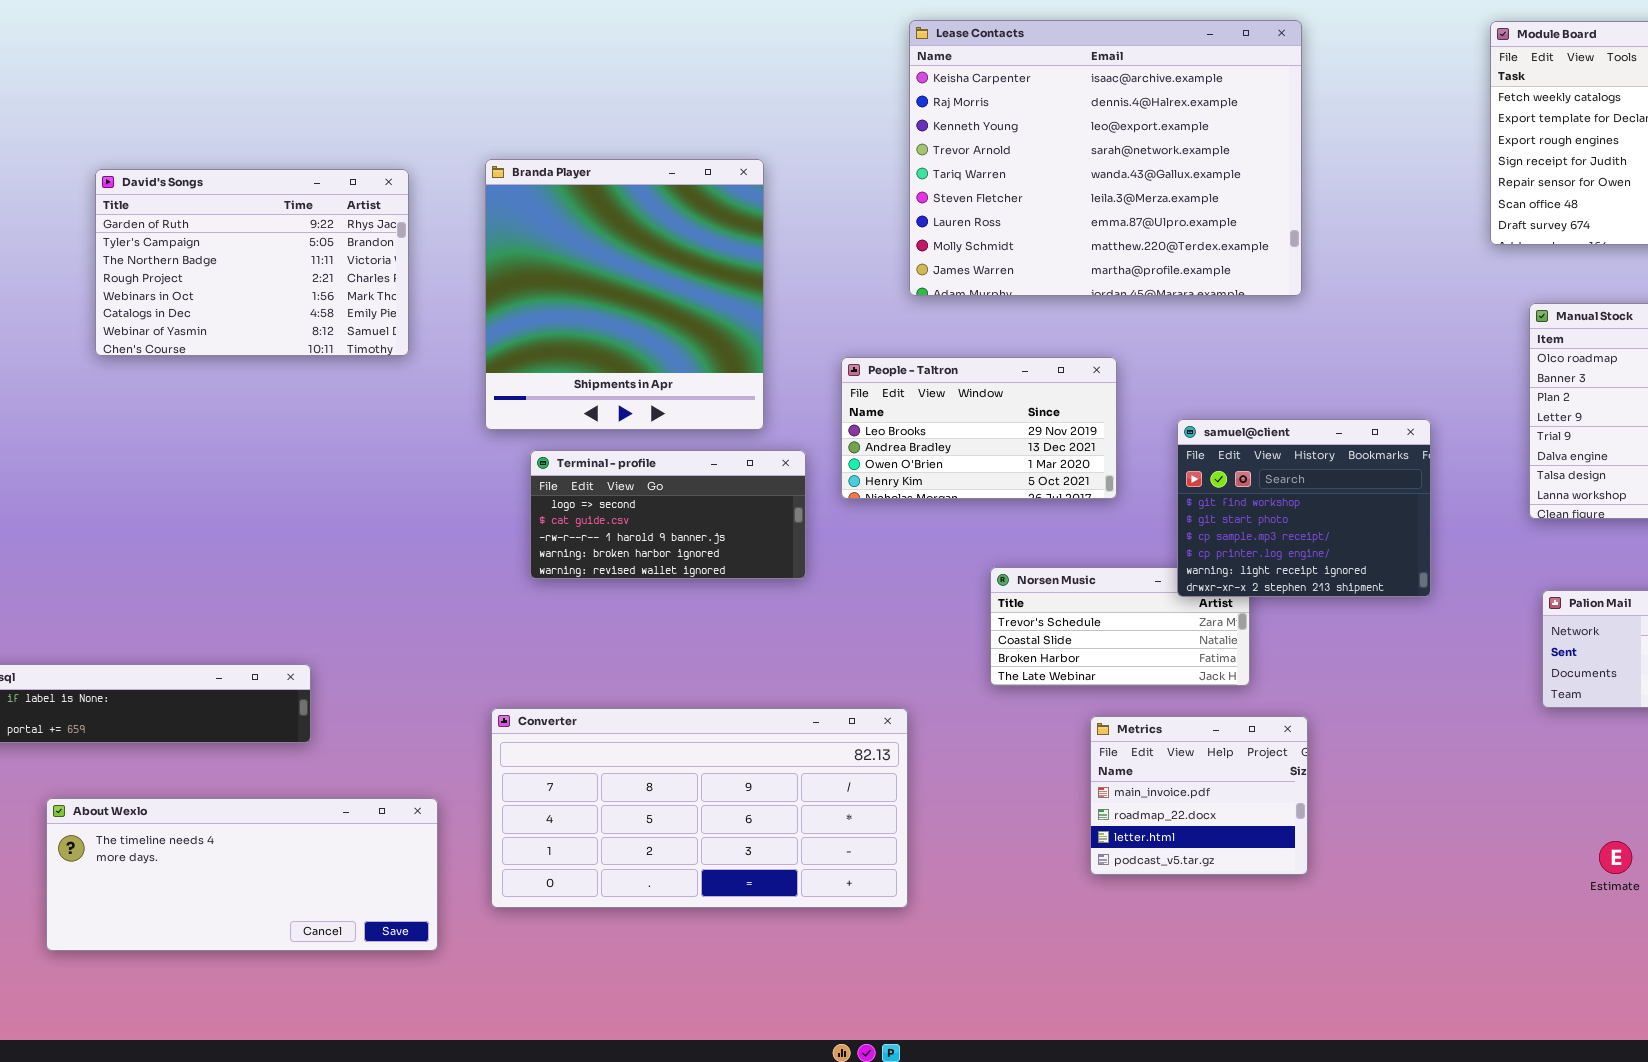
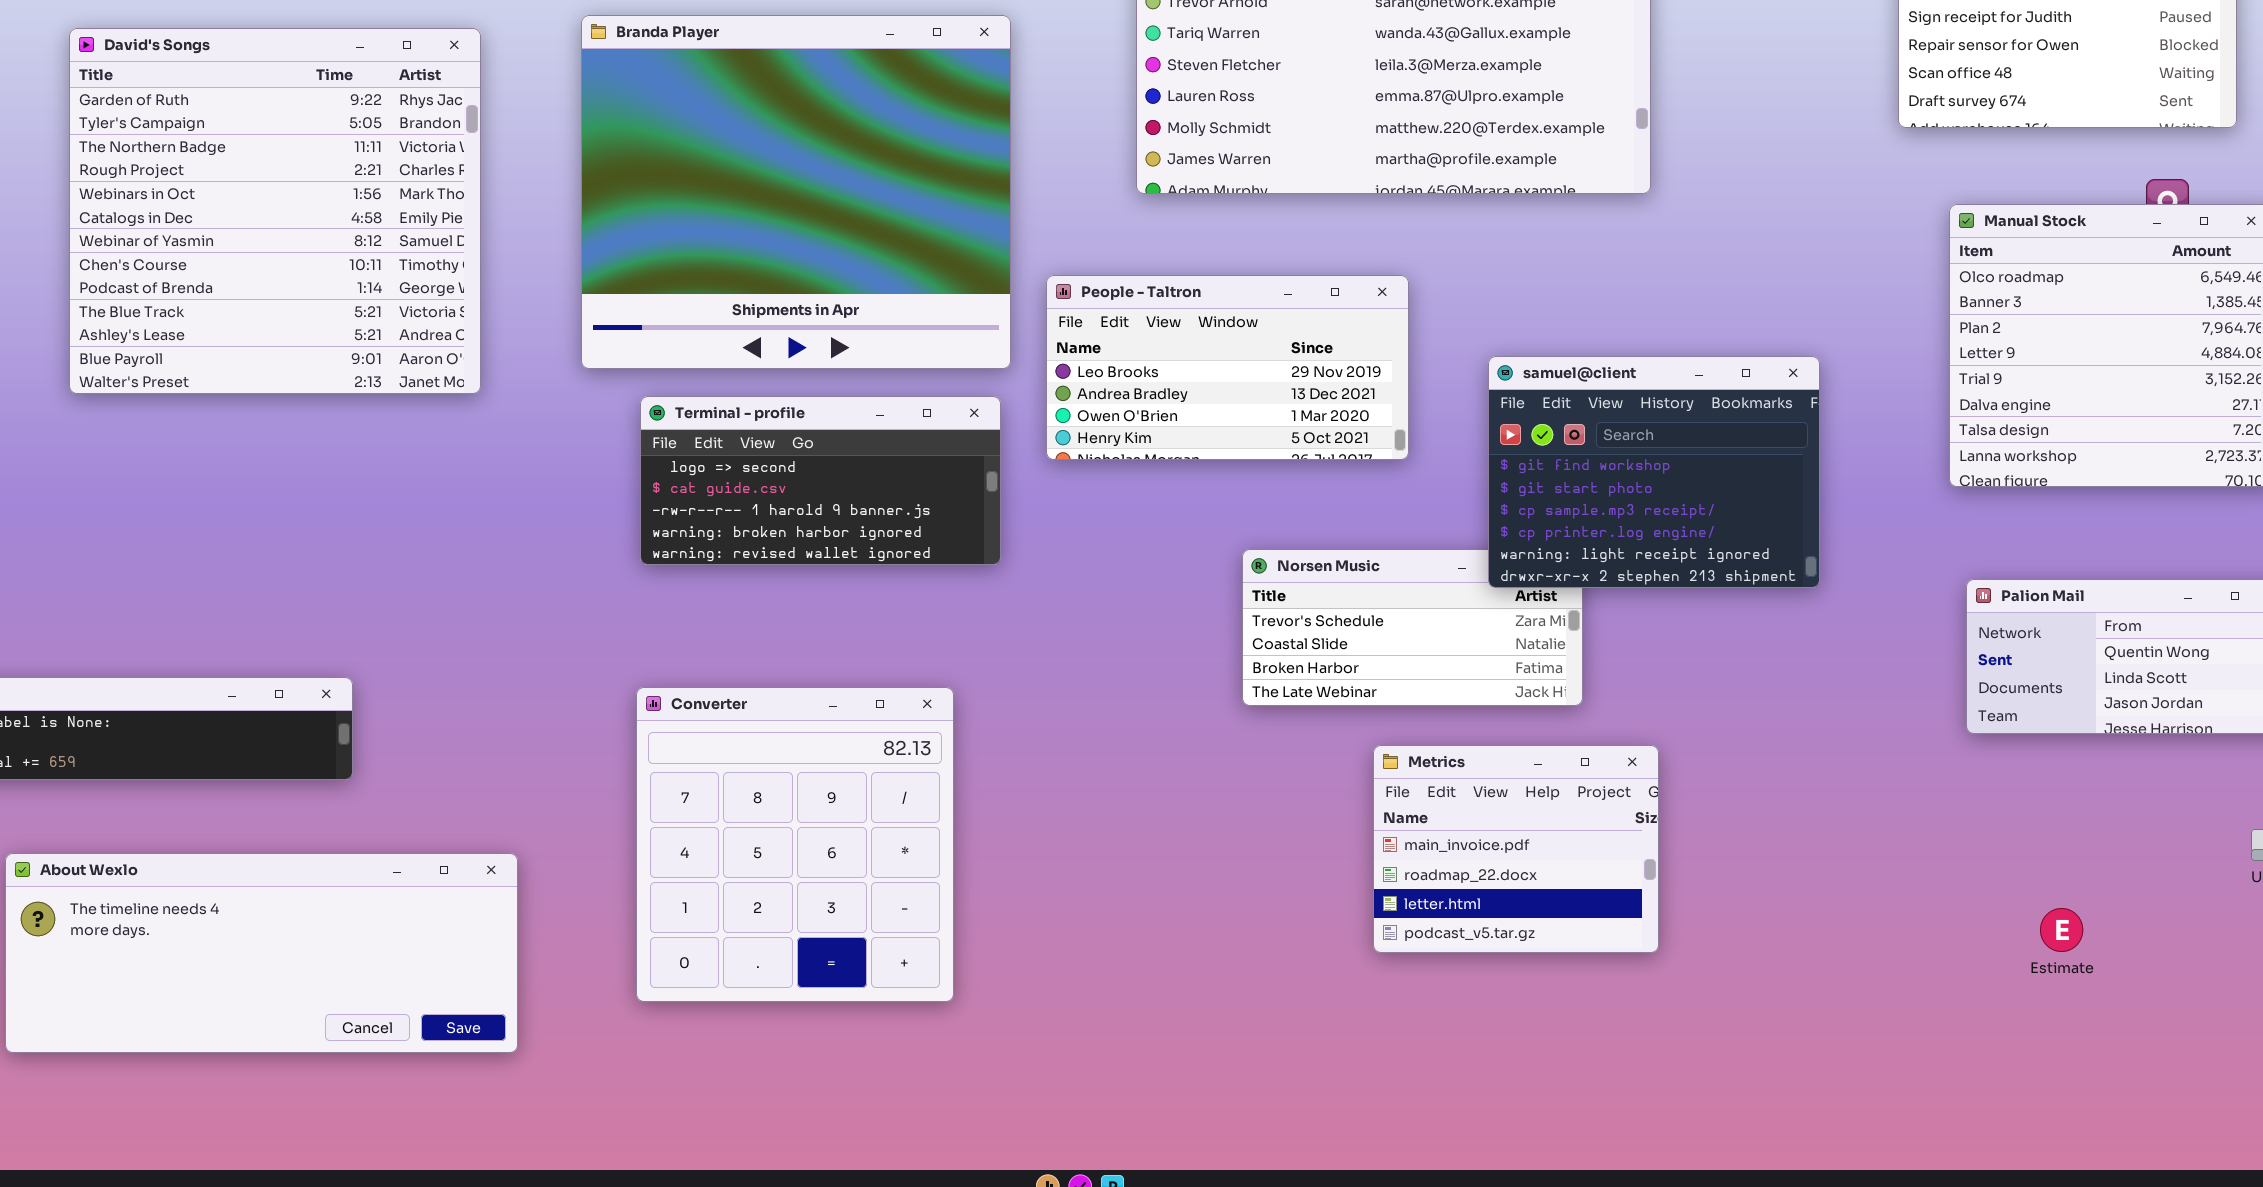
Branda Player: [485,159,764,430] -> [581,15,1011,369], resized
David's Songs: [95,169,409,356] -> [69,28,481,394], resized
Converter: [491,708,908,908] -> [636,687,954,1002], moved, resized

